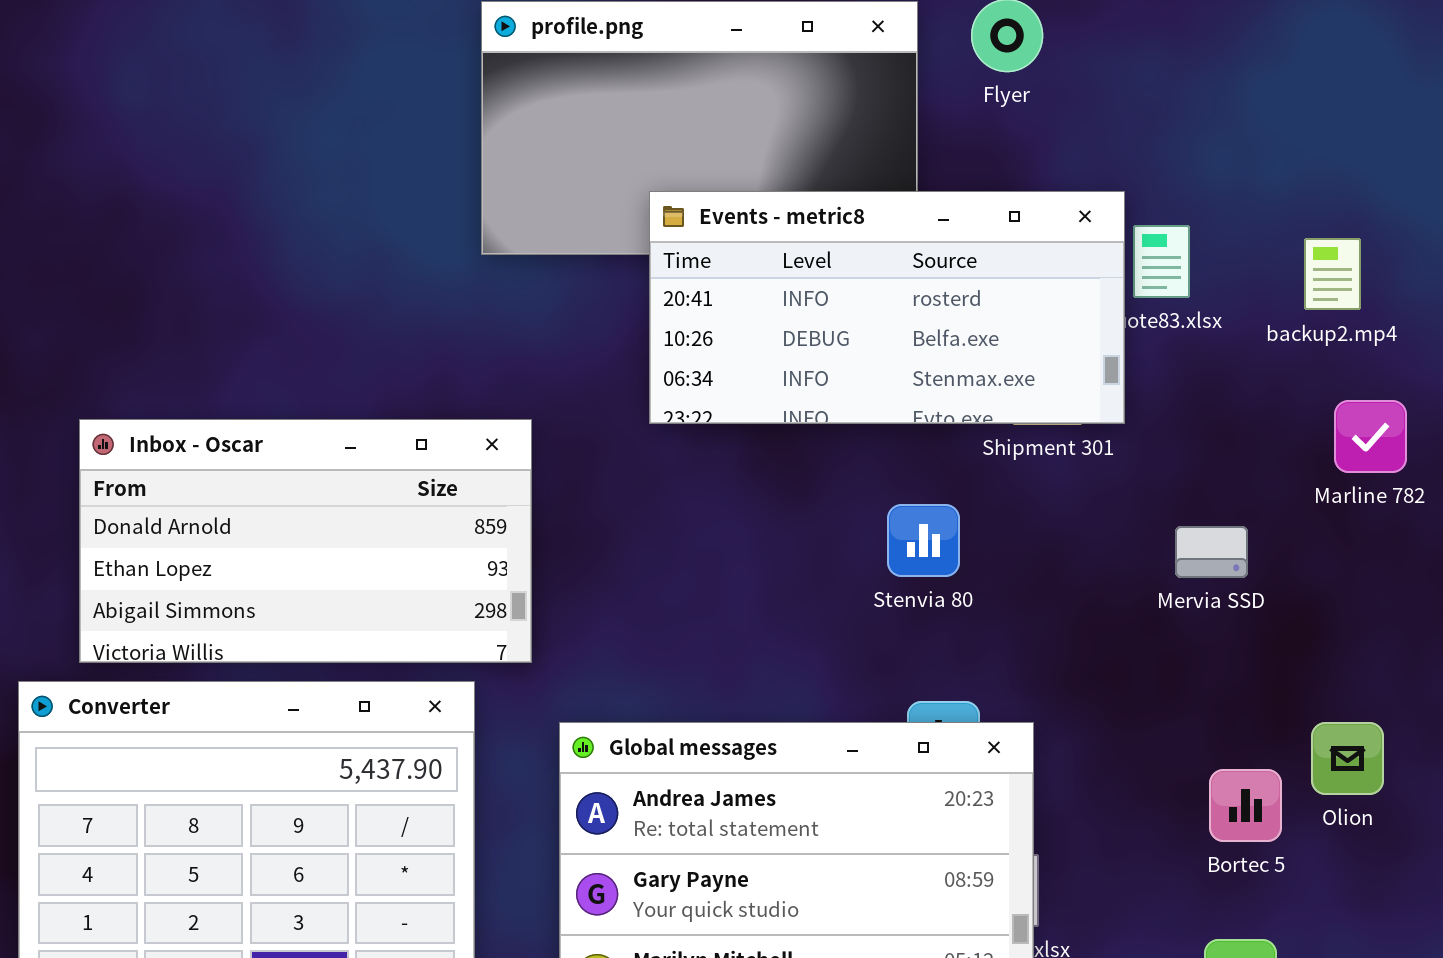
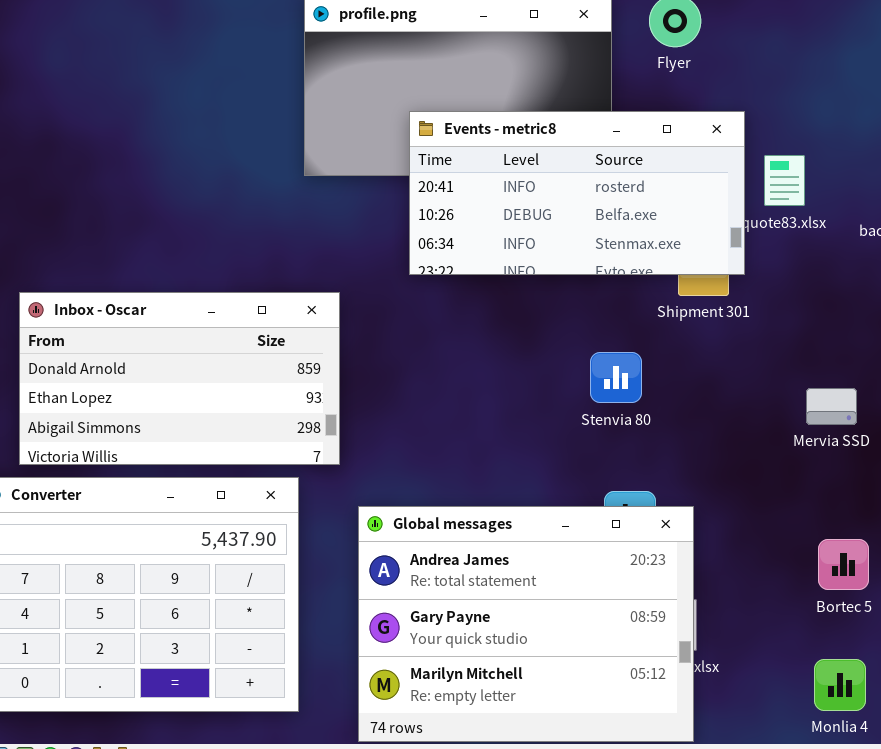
Events - metric8: [649,191,1125,424] -> [409,111,745,275], moved
Mervia SSD: [1175,526,1248,578] -> [806,388,857,425], moved

